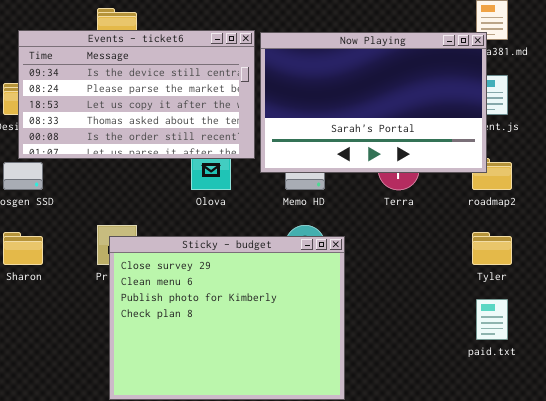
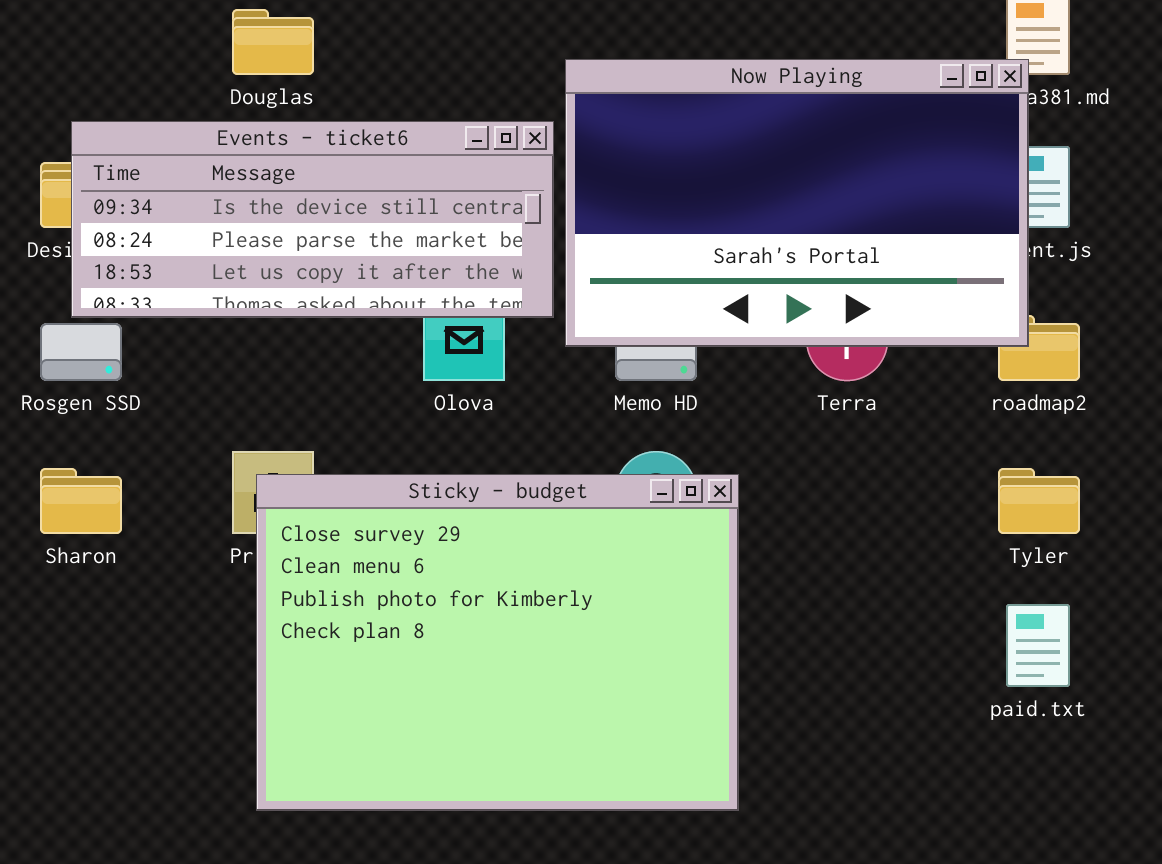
Events - ticket6: [18,30,255,159] -> [71,121,554,318], resized

